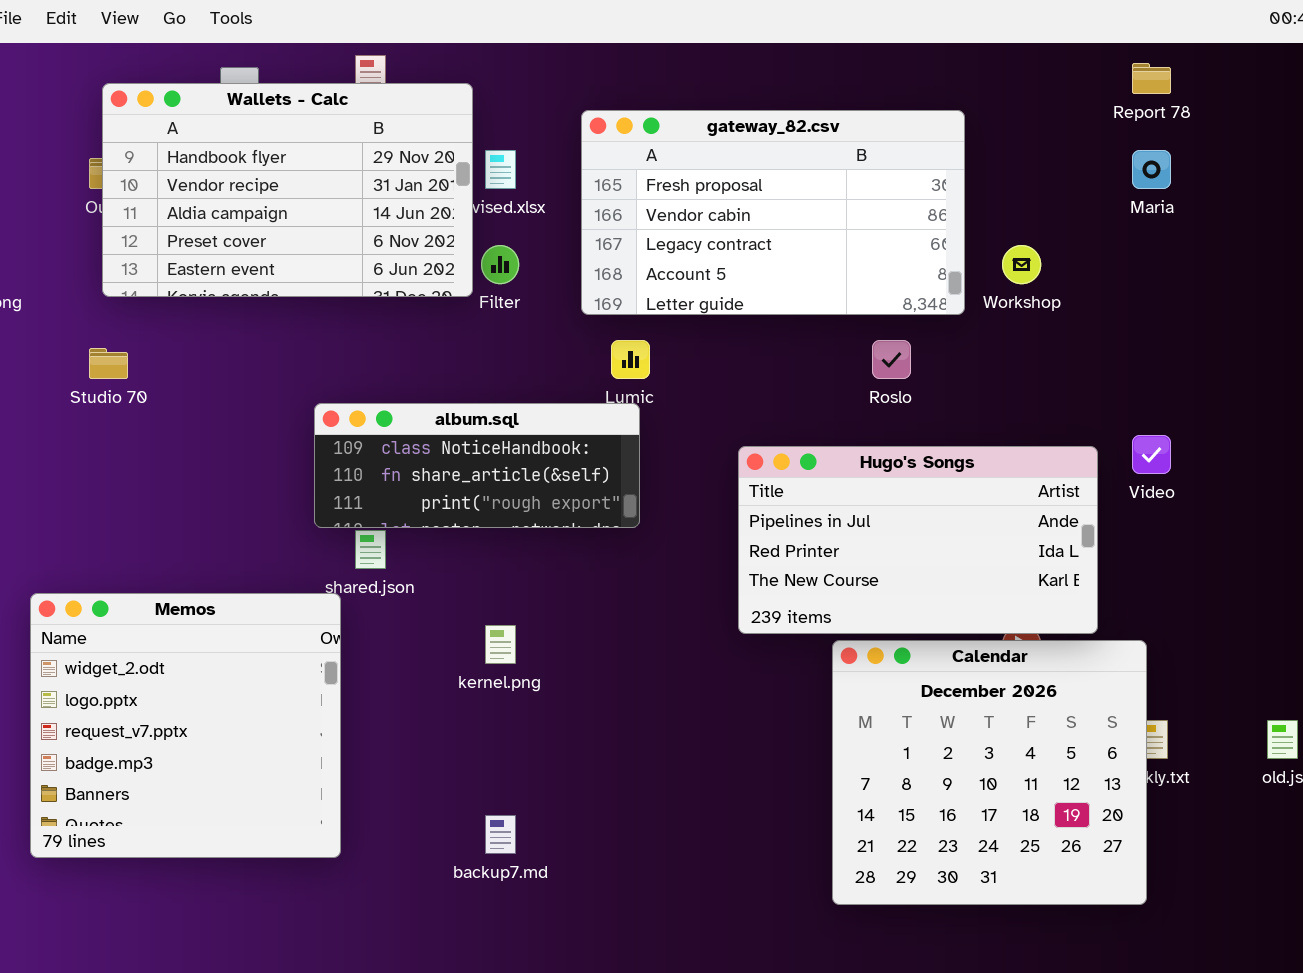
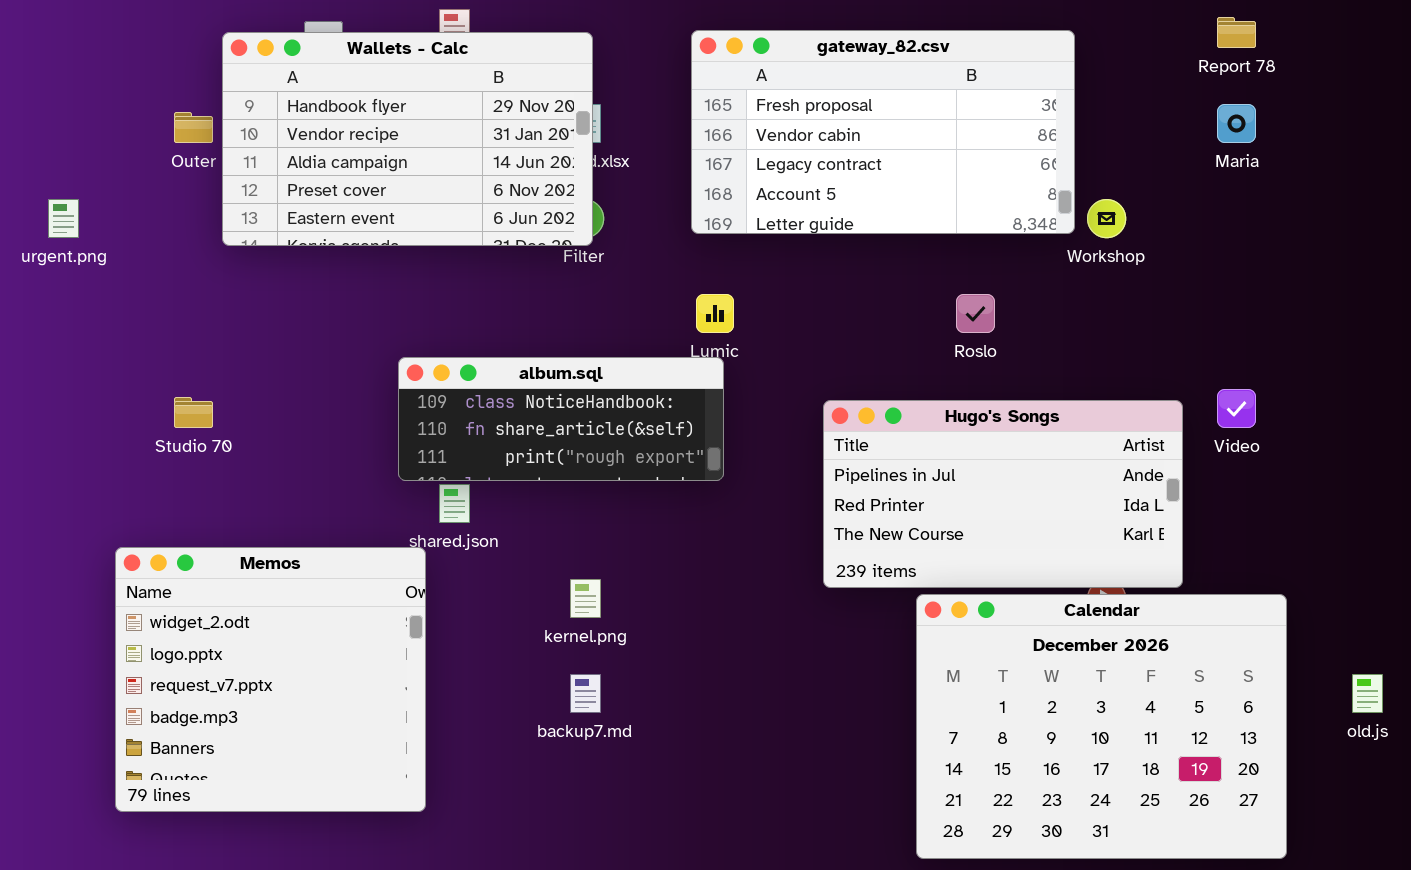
Wallets - Calc: [102,83,473,297] -> [222,32,593,246], moved
gateway_82.csv: [581,110,965,315] -> [691,30,1075,234], moved
Studio 70: [89,348,128,379] -> [174,397,213,428], moved
Calendar: [832,640,1147,905] -> [916,594,1287,859], resized
backup7.md: [485,815,516,854] -> [570,674,601,713], moved

